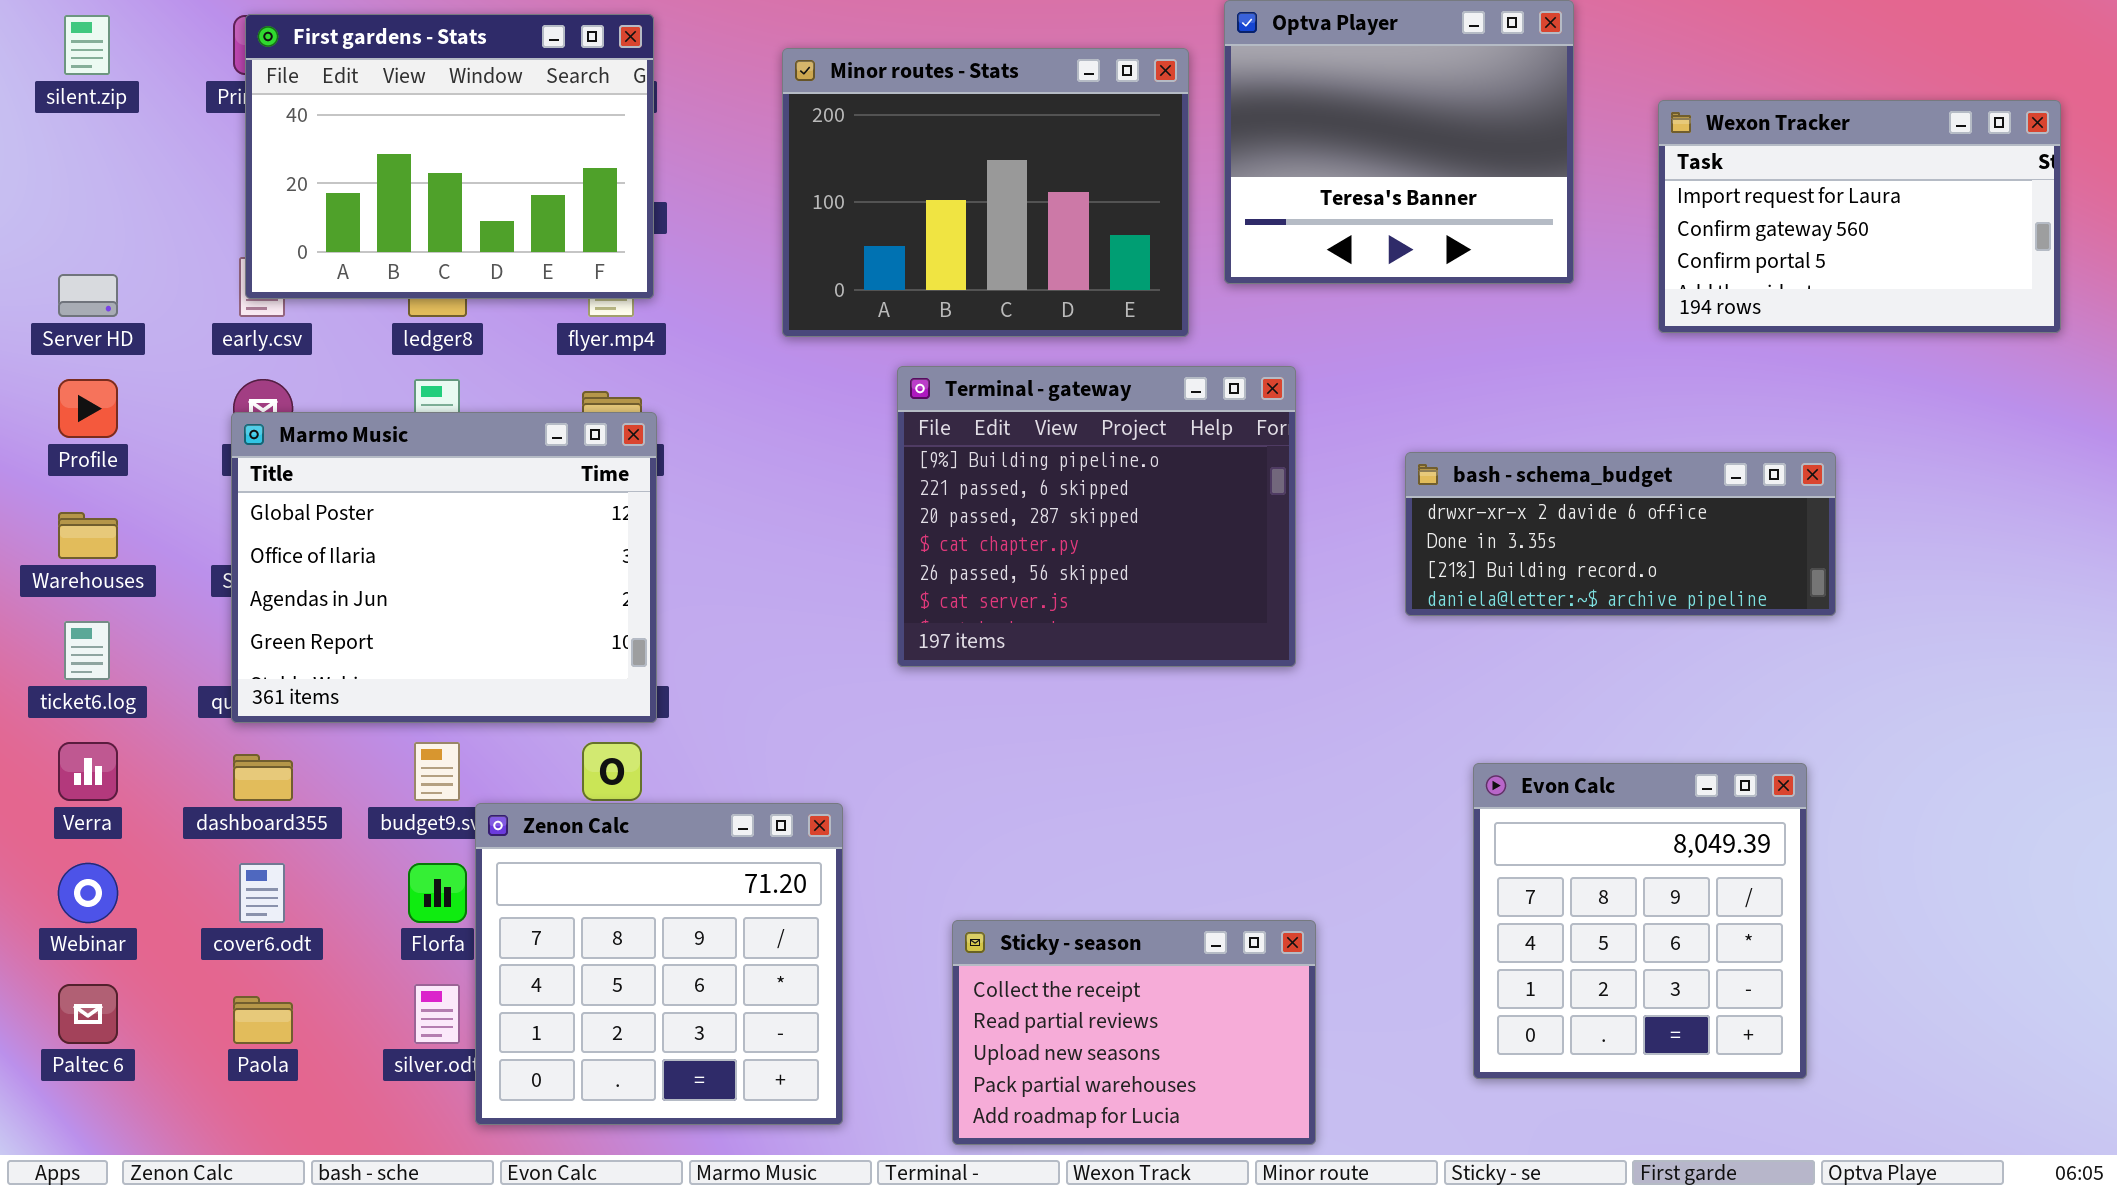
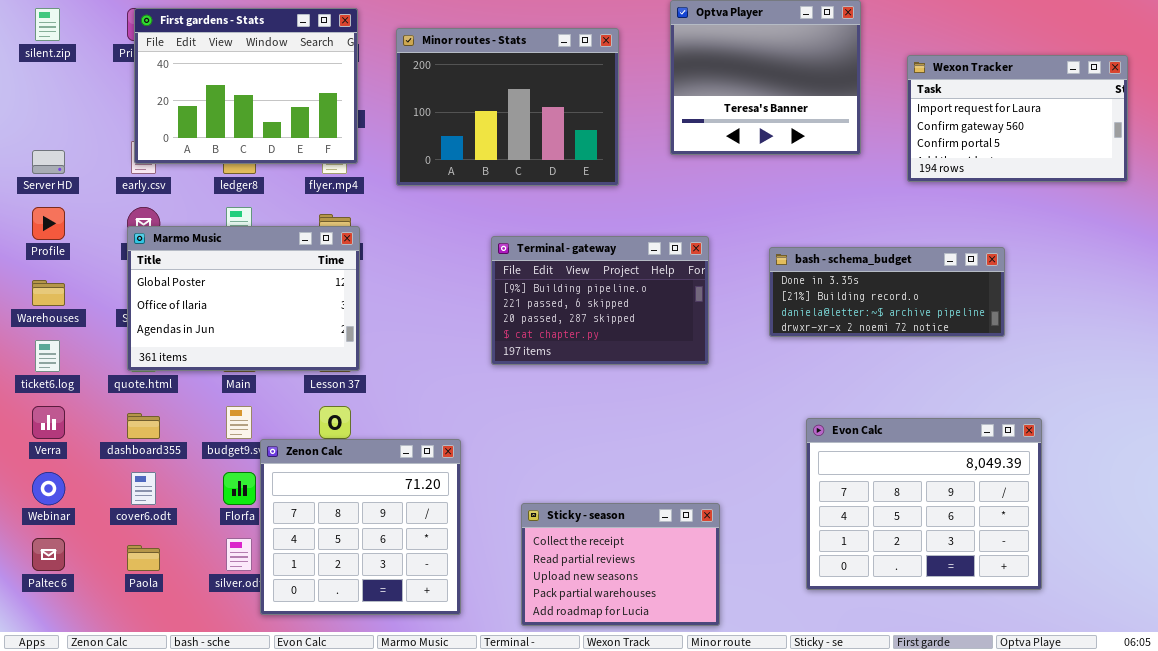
Minor routes - Stats: [782,48,1189,337] -> [396,28,619,186], moved
Terminal - gateway: [897,366,1296,667] -> [491,236,709,365], resized
Marmo Music: [231,412,657,723] -> [127,226,360,371], resized
bash - schema_budget: [1405,452,1836,616] -> [769,247,1005,337], scrolled down 1 row
Evon Calc: [1473,763,1807,1079] -> [806,418,1042,590], resized

